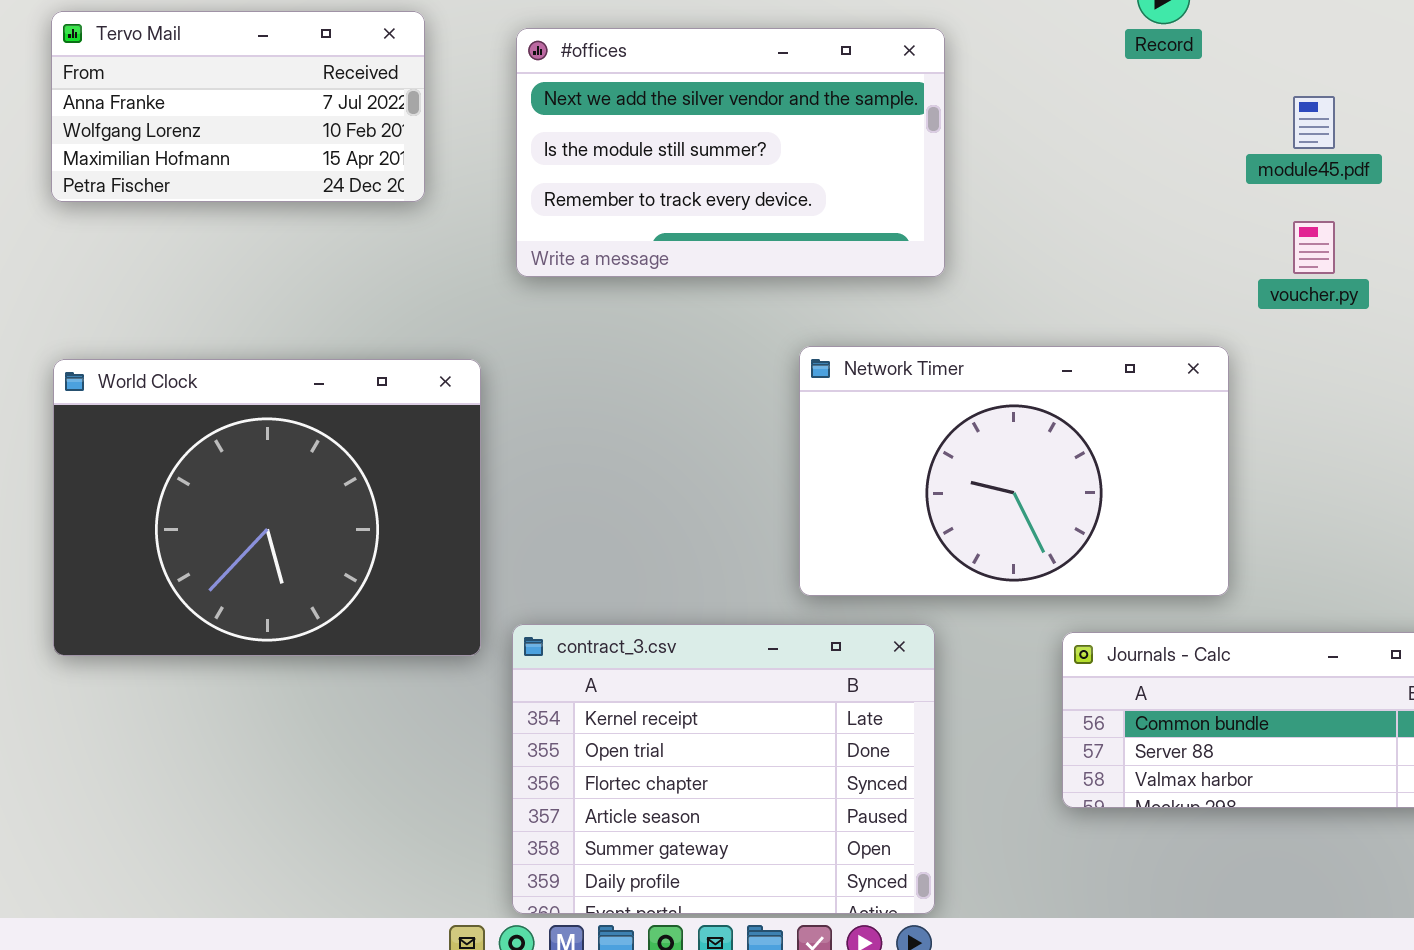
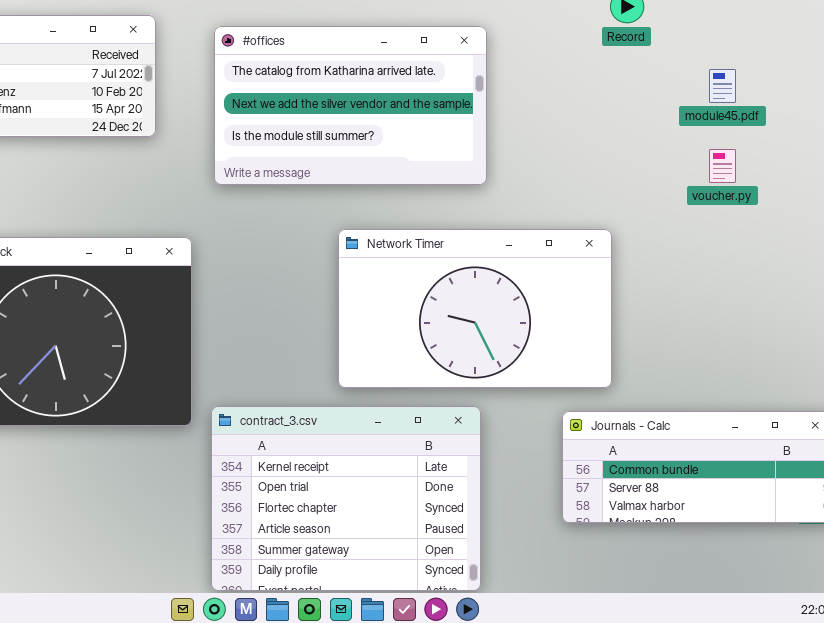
#offices: [516,28,945,277] -> [214,26,487,185], scrolled up 1 row
Network Timer: [799,346,1229,596] -> [338,229,612,388], moved

